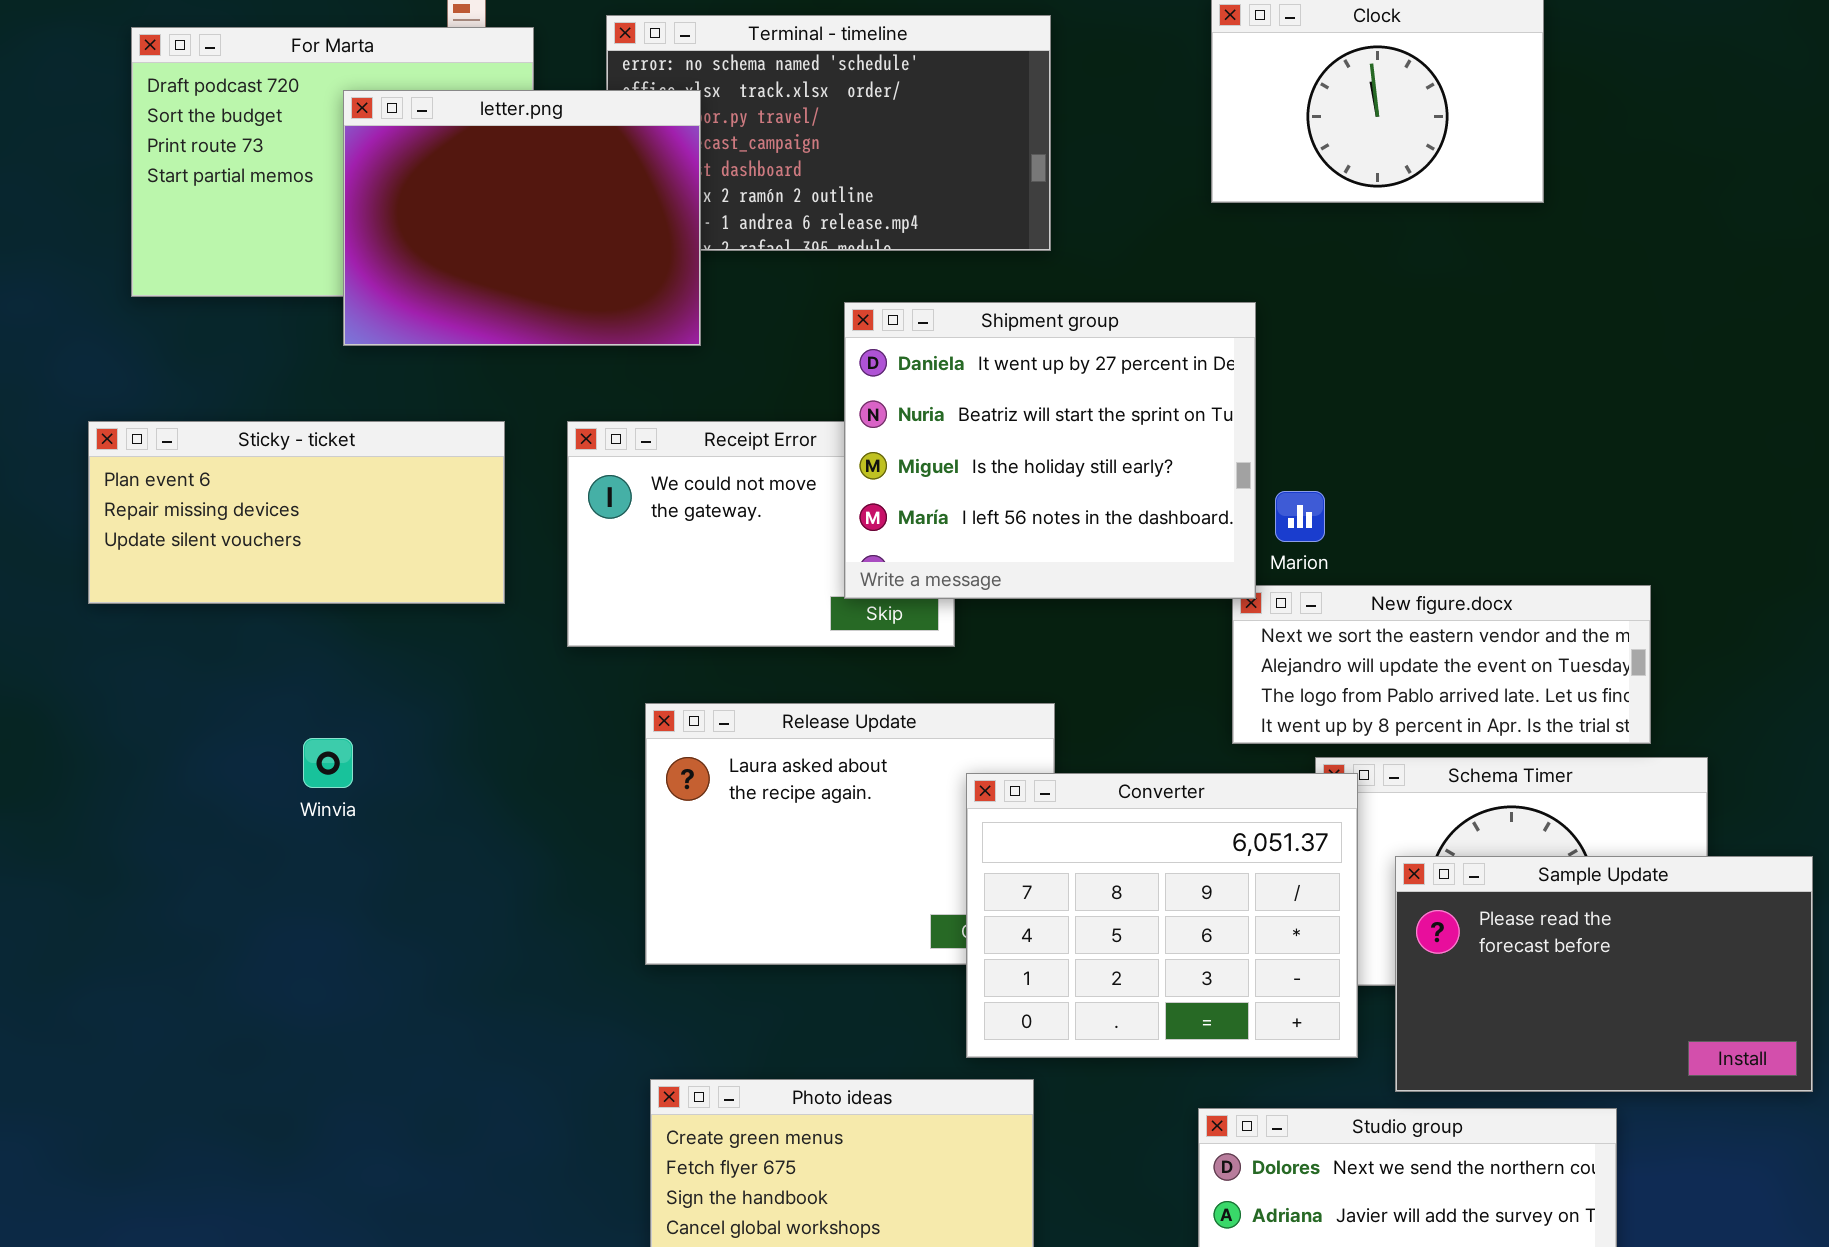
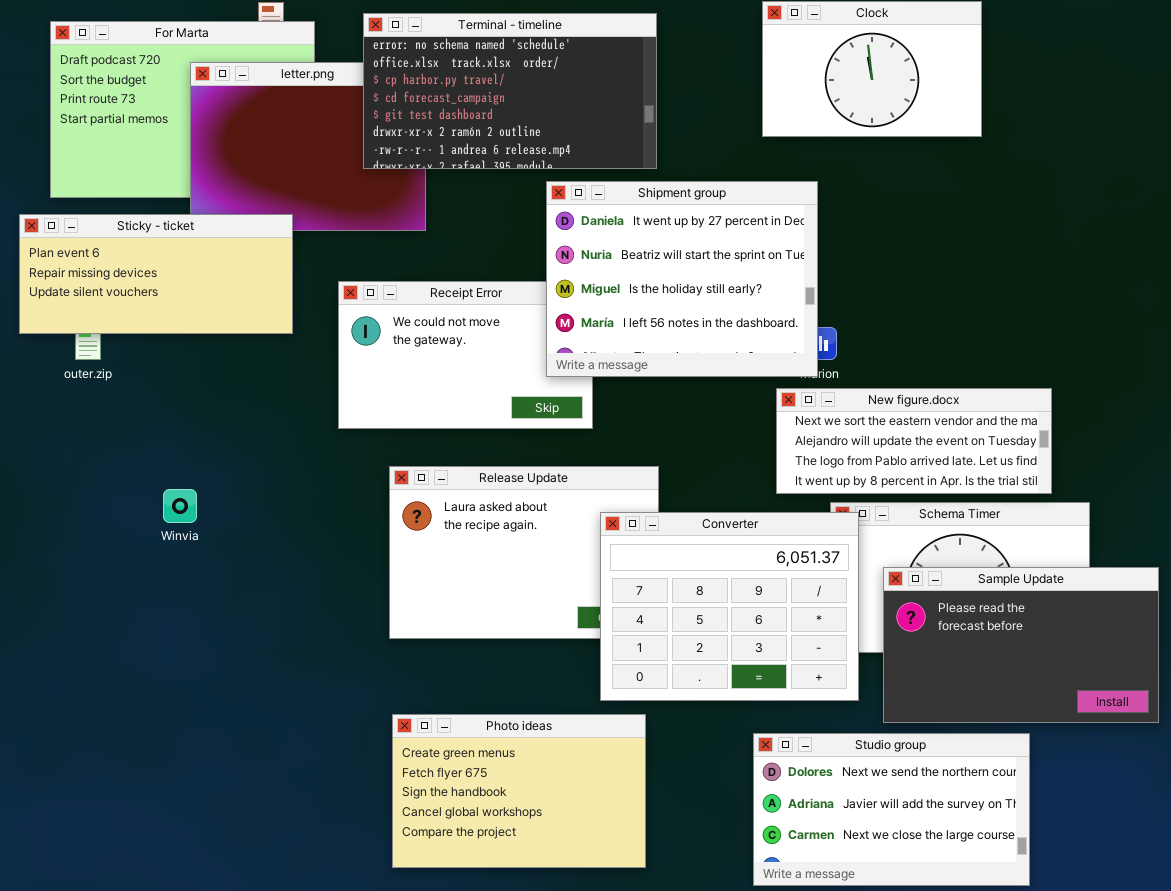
Terminal - timeline: [606,15,1051,251] -> [363,13,657,169], raised
Shipment group: [844,302,1256,599] -> [546,181,818,377], moved
Sticky - ticket: [88,421,505,604] -> [19,214,293,334], moved

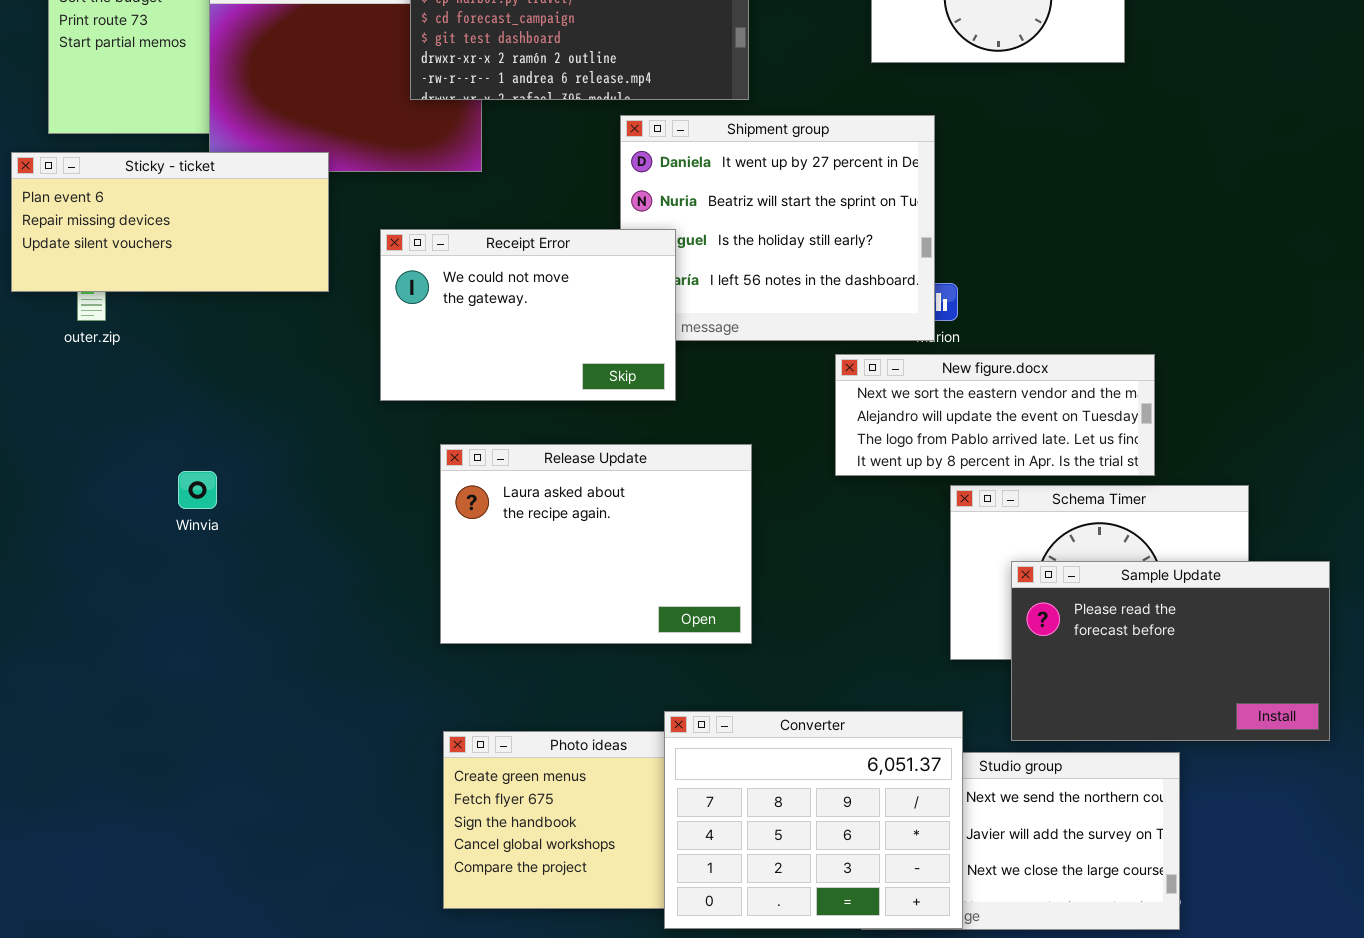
Receipt Error: [338,281,593,429] -> [380,229,676,401], raised
New figure.docx: [776,388,1052,494] -> [835,354,1155,476], moved
Converter: [600,512,859,701] -> [664,711,963,929], moved

